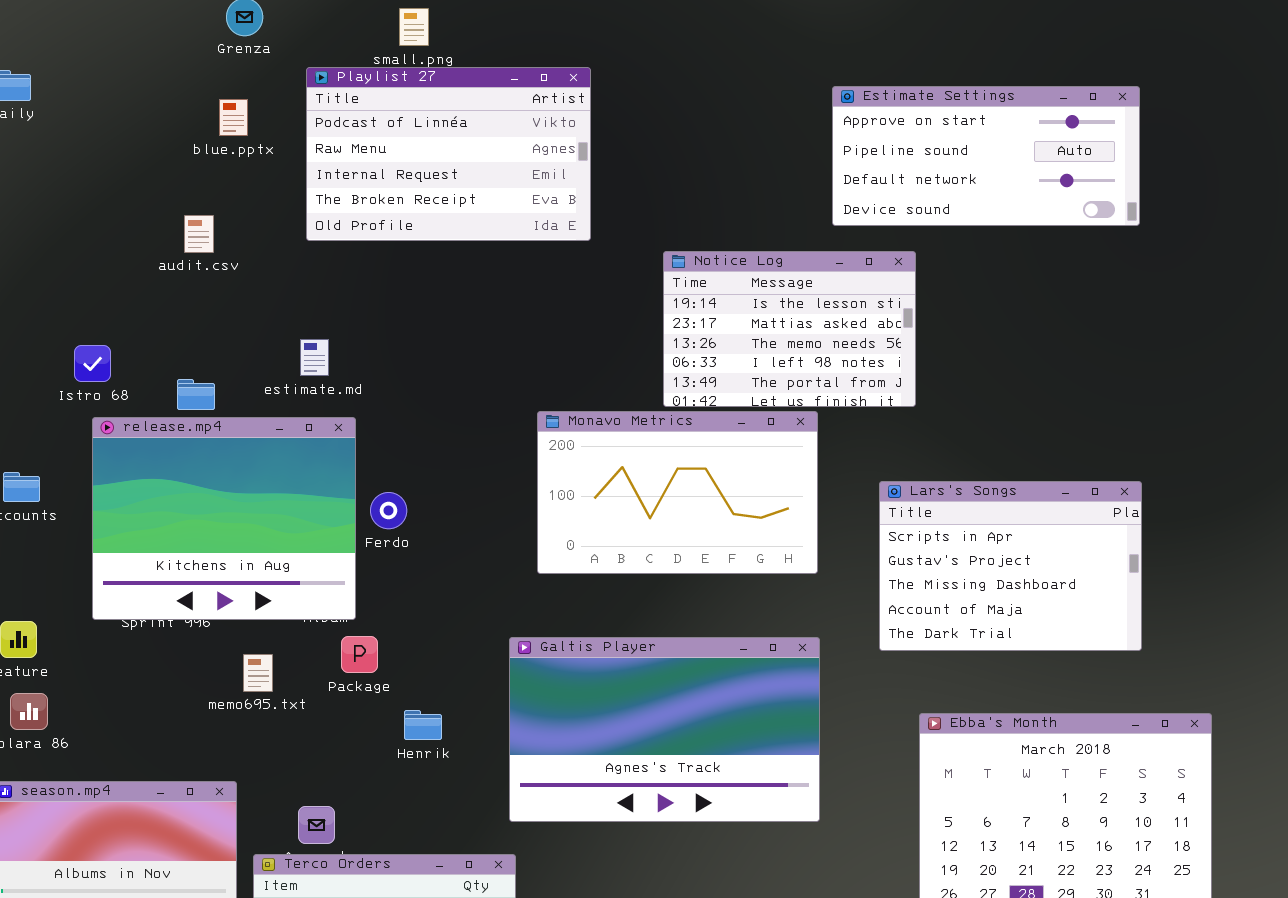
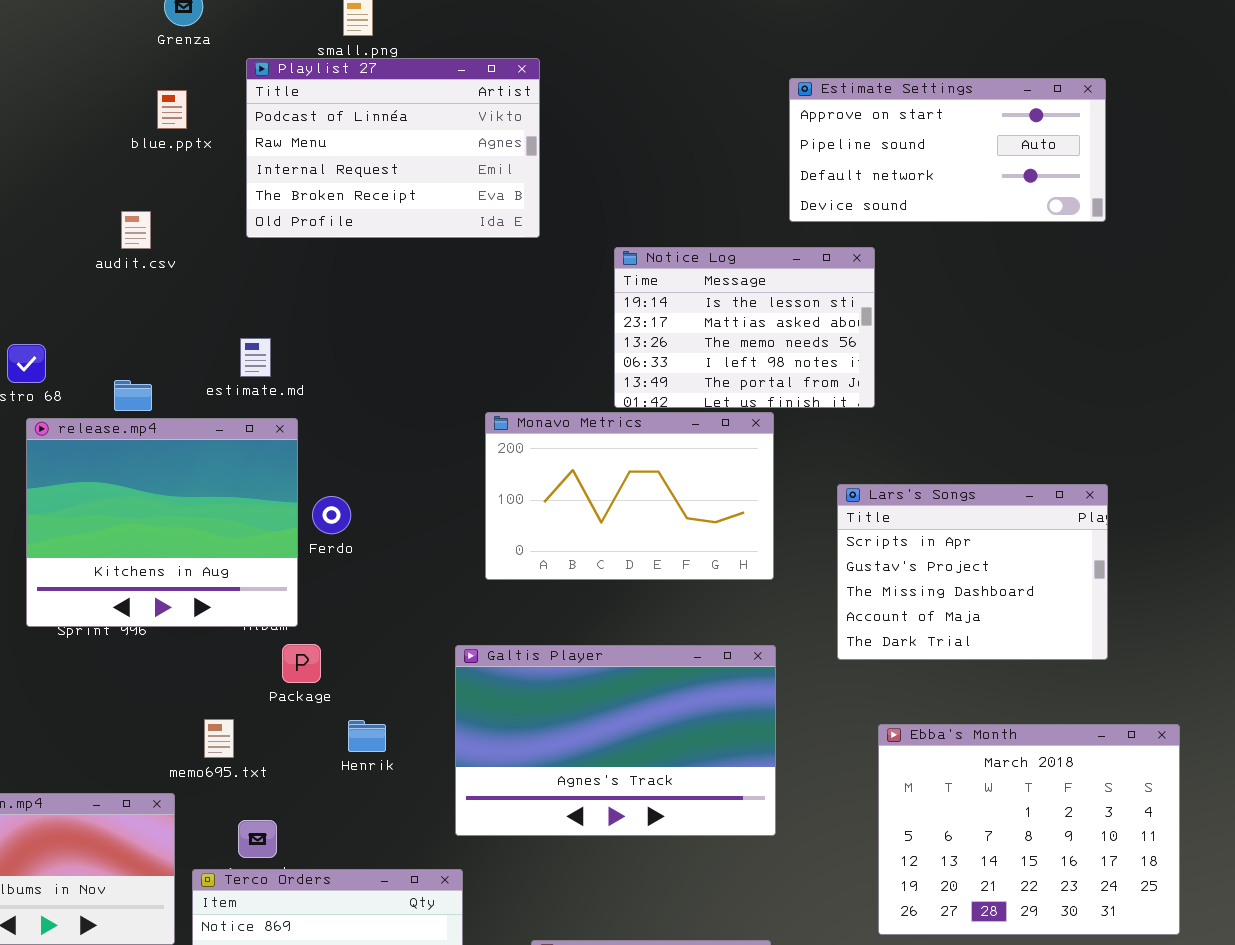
memo695.txt: [243,654,273,692] -> [204,719,234,758], moved

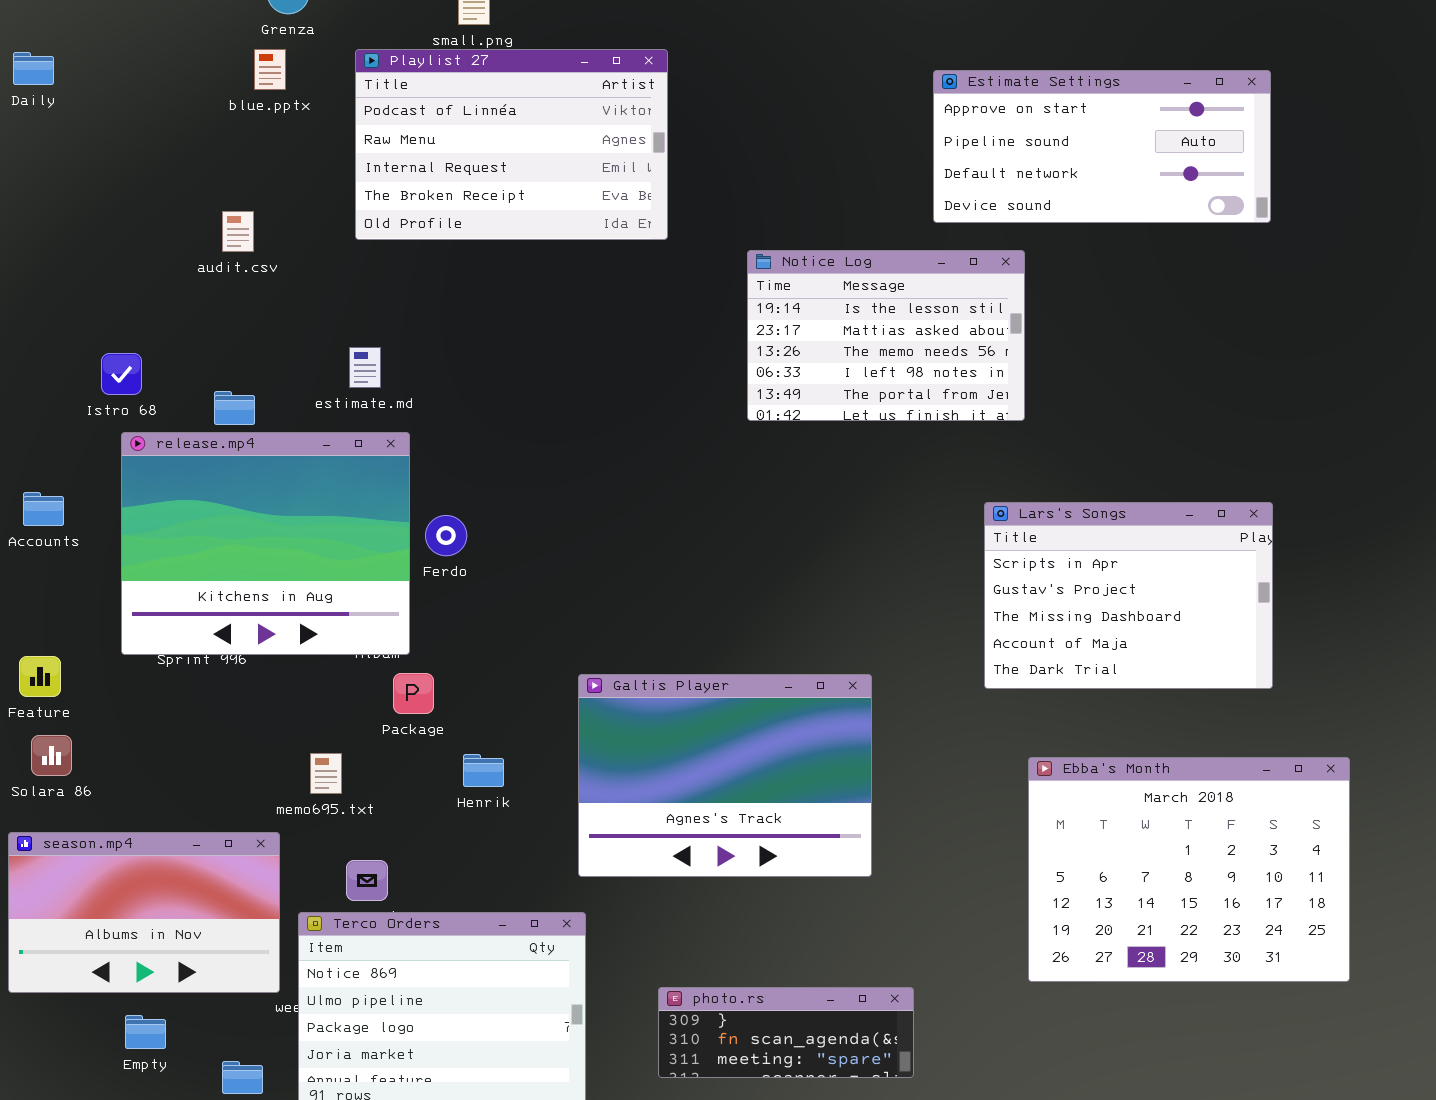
blue.pptx: [157,90,187,129] -> [254,49,286,90], moved
Monavo Metrics: [485,412,774,580] -> none, closed
Galtis Player: [455,645,776,836] -> [578,674,872,877], resized

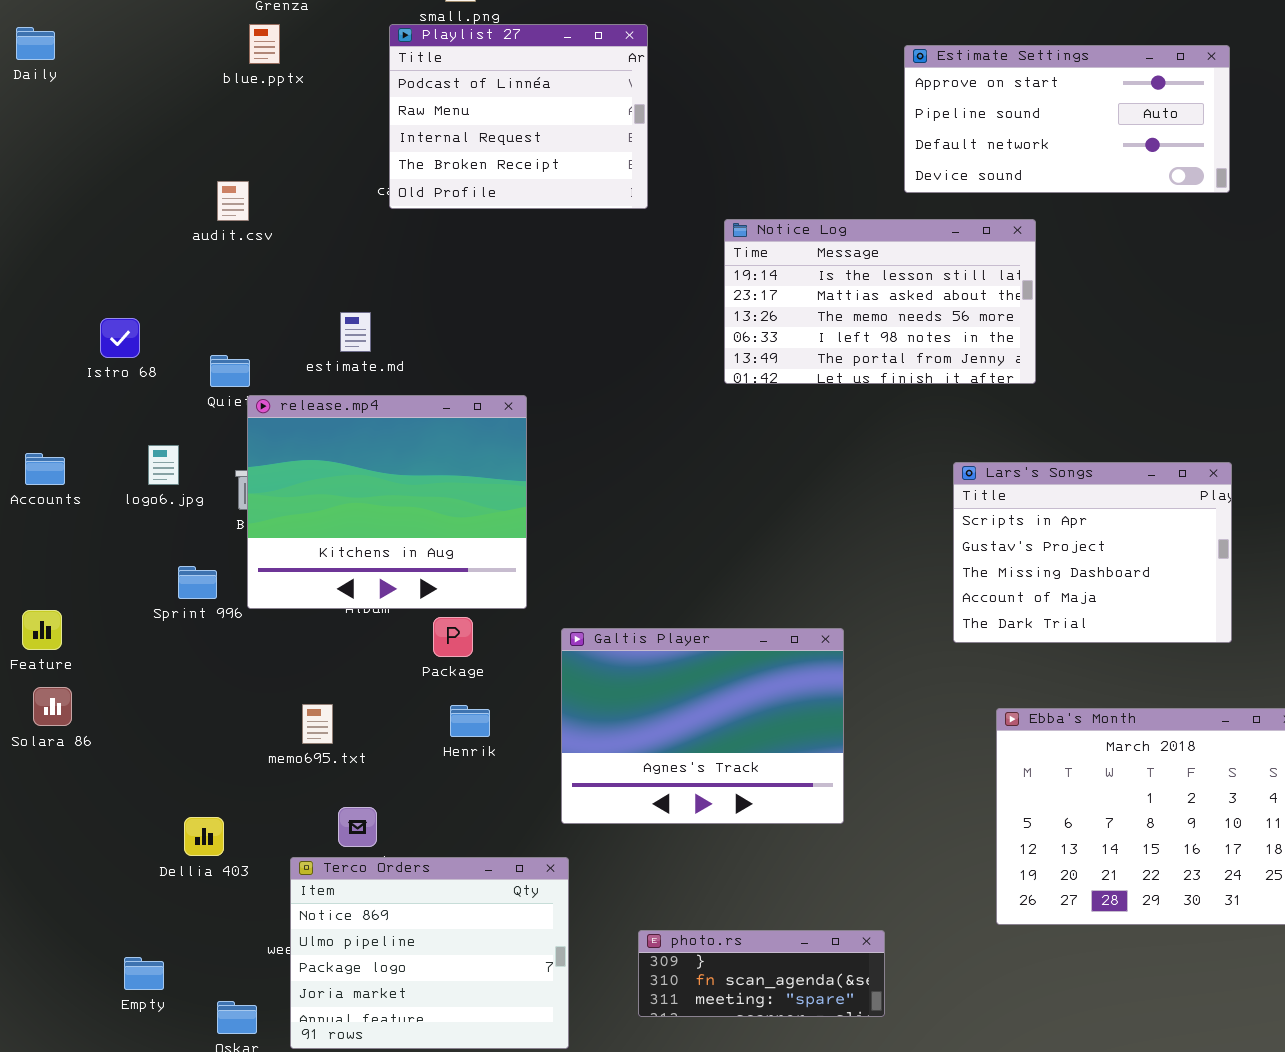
Playlist 27: [355,49,668,240] -> [389,24,648,209], resized
Notice Log: [747,250,1025,421] -> [724,219,1036,384], resized
release.mp4: [121,432,410,655] -> [247,395,527,609], moved
Package: [393,673,434,714] -> [433,617,473,657], moved
season.mp4: [8,832,280,993] -> none, closed

